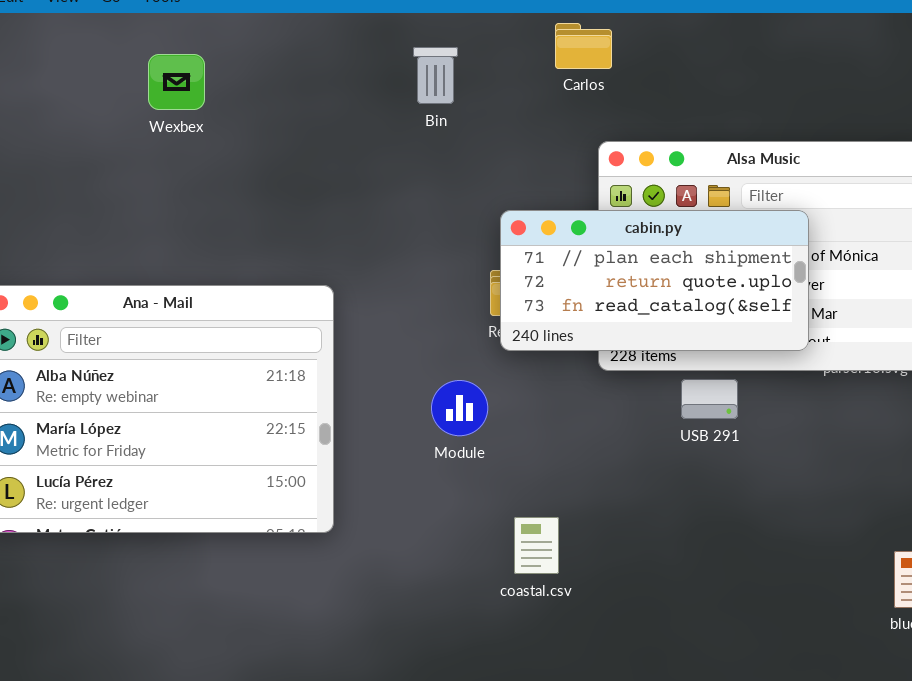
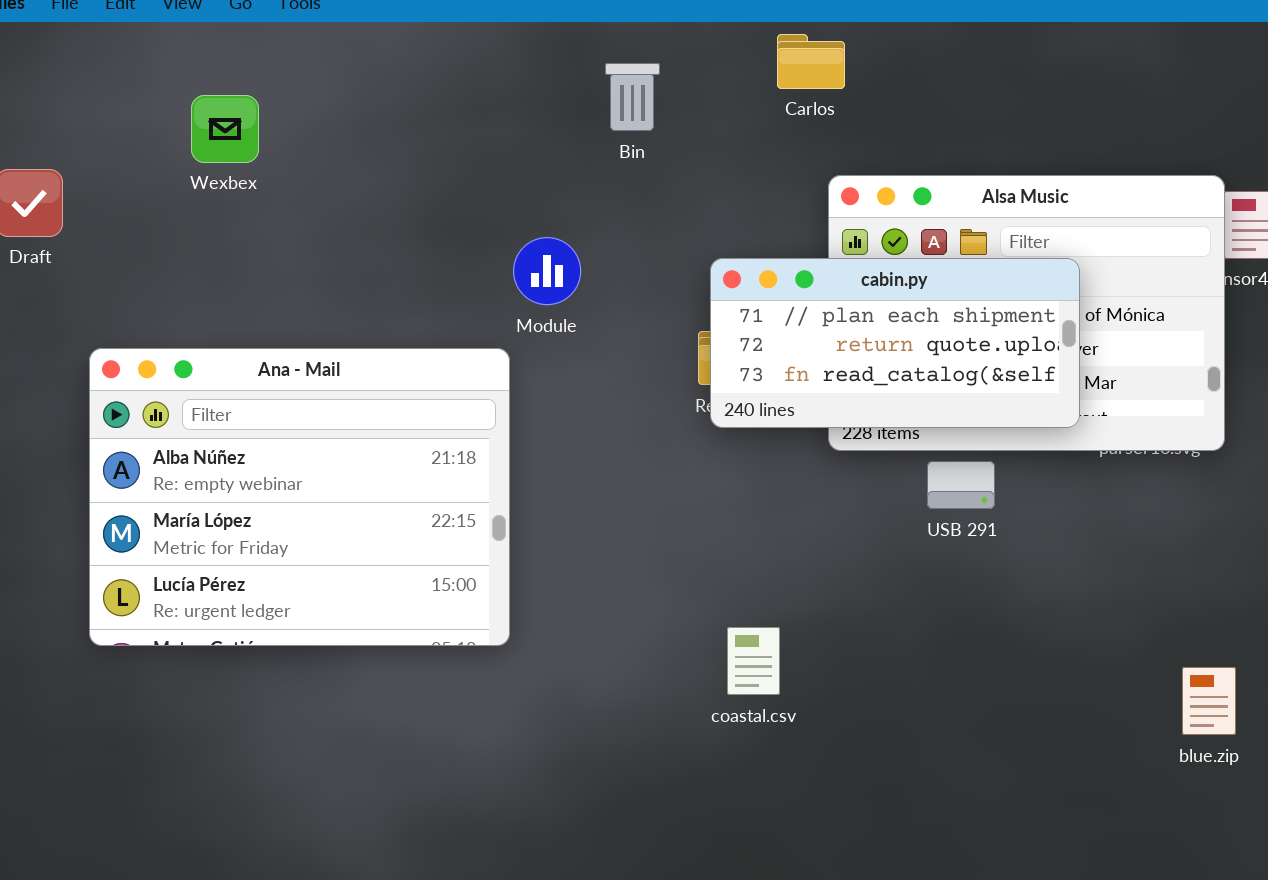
Wexbex: [148,54,205,110] -> [191,95,259,163], moved
Module: [431,380,488,436] -> [513,237,581,305], moved

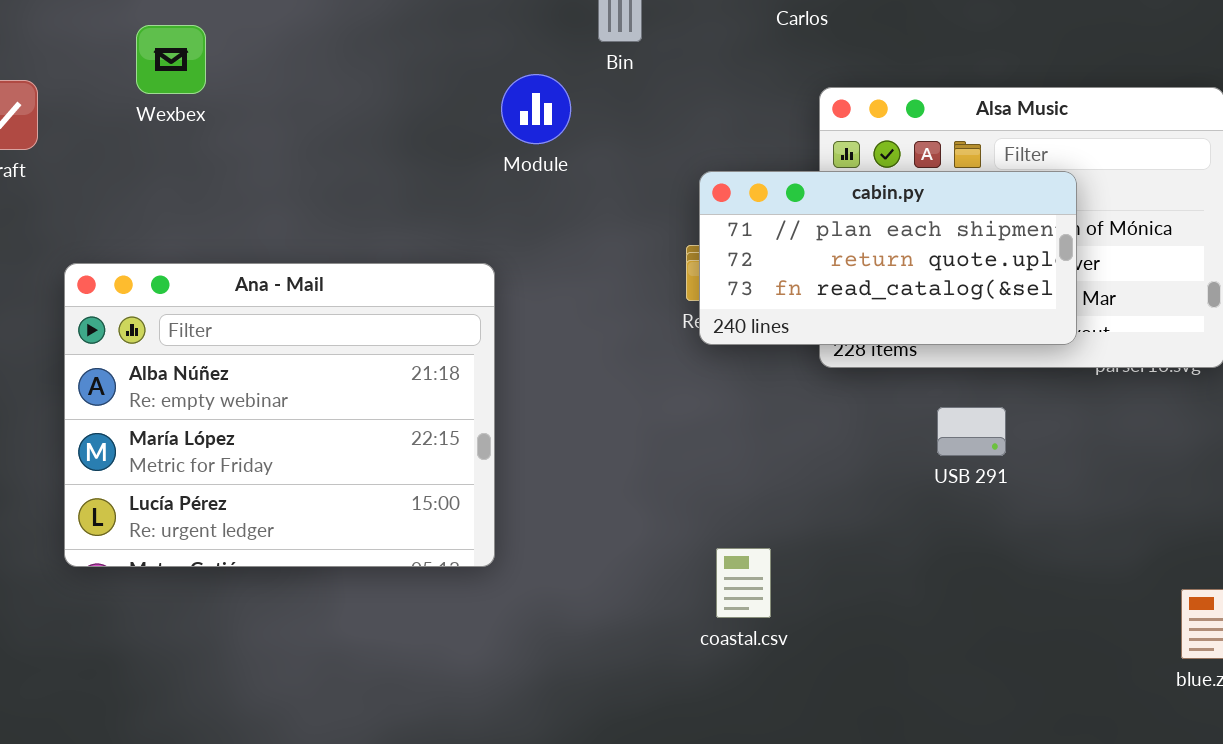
Wexbex: [191,95,259,163] -> [136,25,206,94], moved
Module: [513,237,581,305] -> [501,74,571,144], moved
USB 291: [927,461,995,509] -> [937,407,1006,456], moved

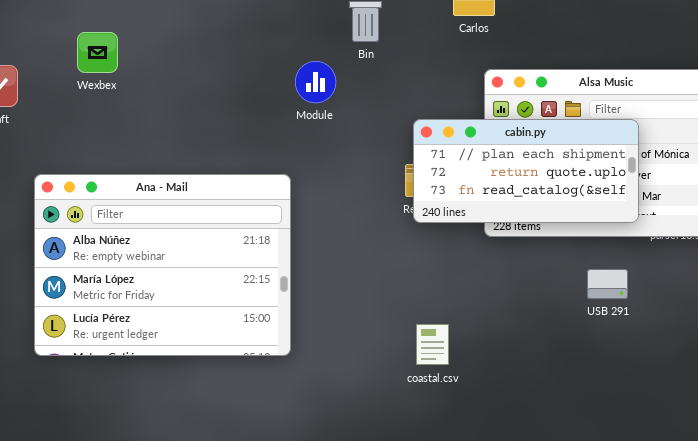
USB 291: [937,407,1006,456] -> [587,269,628,299], moved
coastal.csv: [716,548,771,618] -> [416,324,449,365], moved

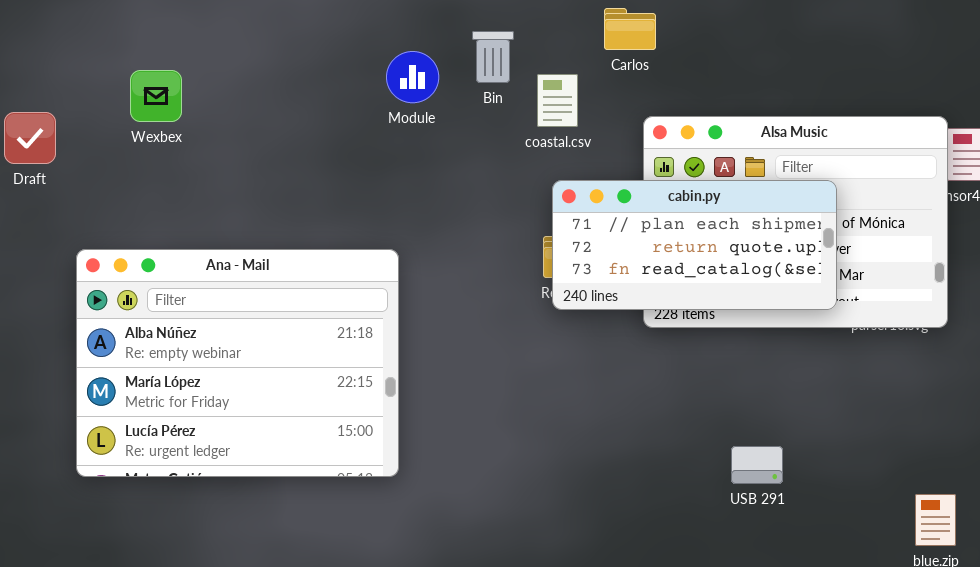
Module: [295,61,336,103] -> [386,51,439,103], moved
USB 291: [587,269,628,299] -> [731,446,783,484], moved
coastal.csv: [416,324,449,365] -> [537,74,578,127], moved

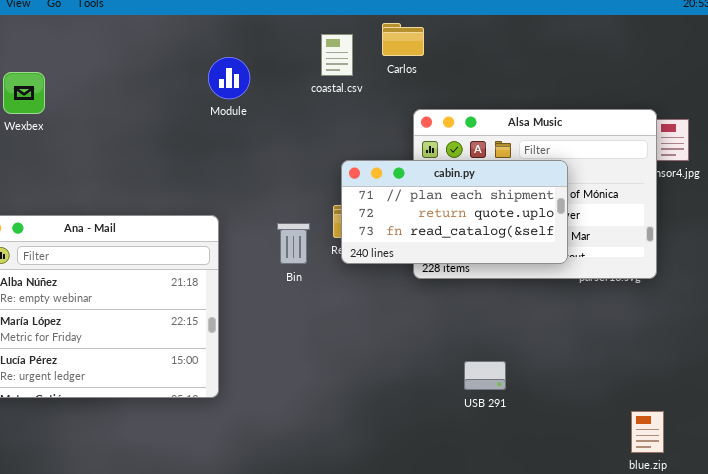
Bin: [472,31,514,83] -> [277,223,310,264], moved
coastal.csv: [537,74,578,127] -> [321,34,353,76], moved
USB 291: [731,446,783,484] -> [464,361,506,390], moved

